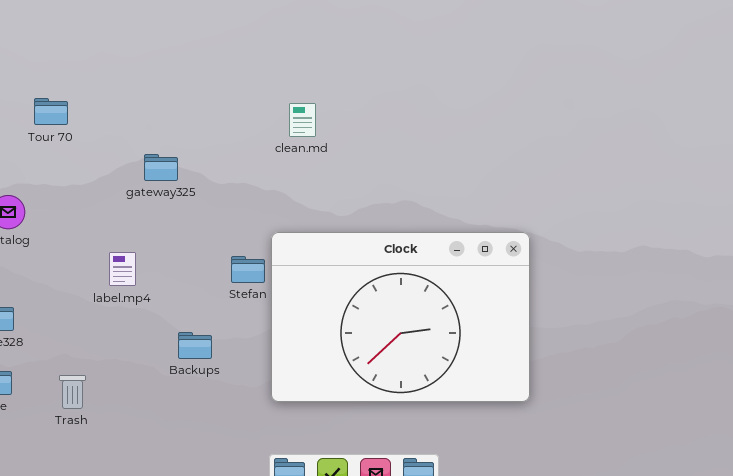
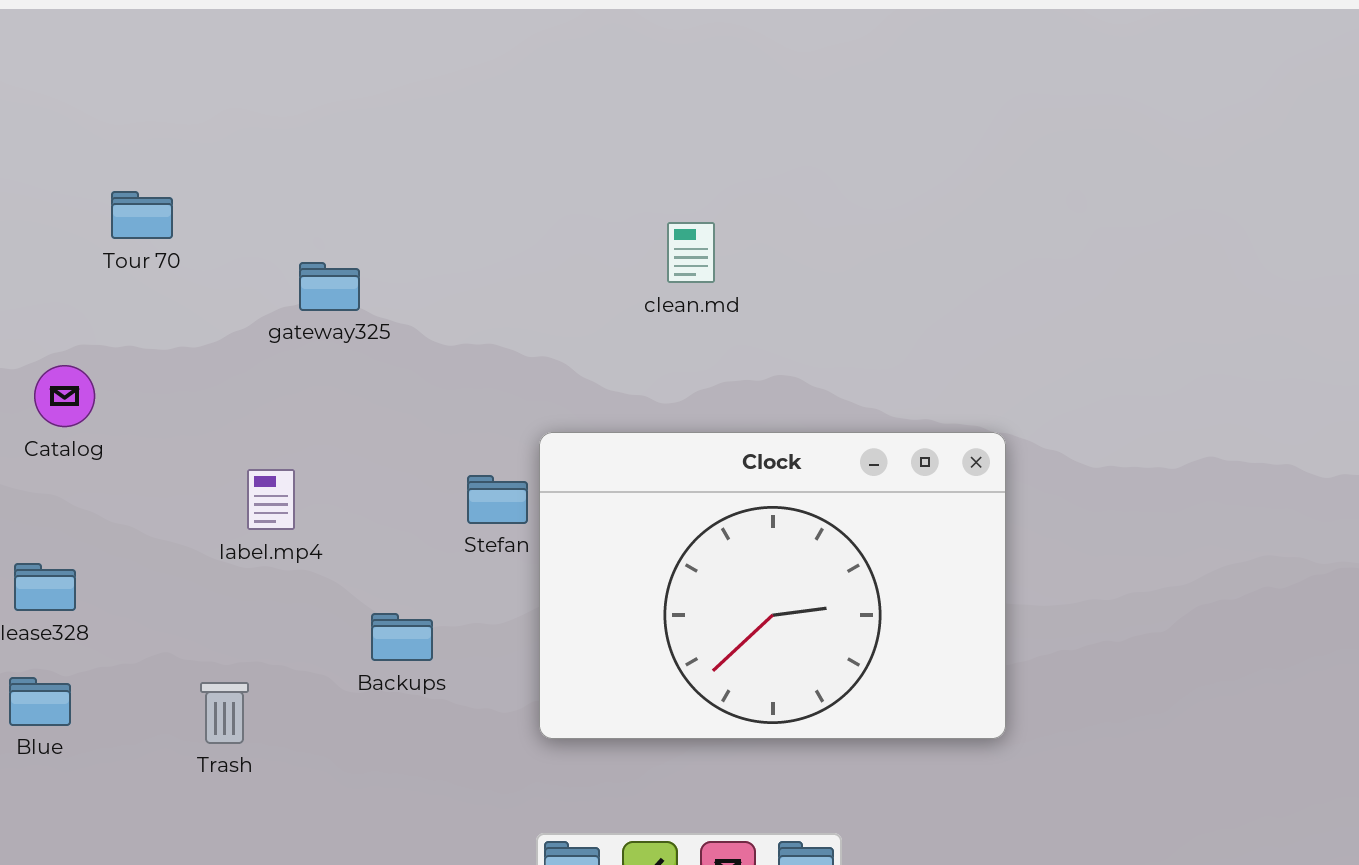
clean.md: [289,103,316,137] -> [667,222,715,283], moved
gateway325: [144,154,178,181] -> [299,262,360,311], moved
Trash: [59,375,86,409] -> [200,682,249,744], moved

